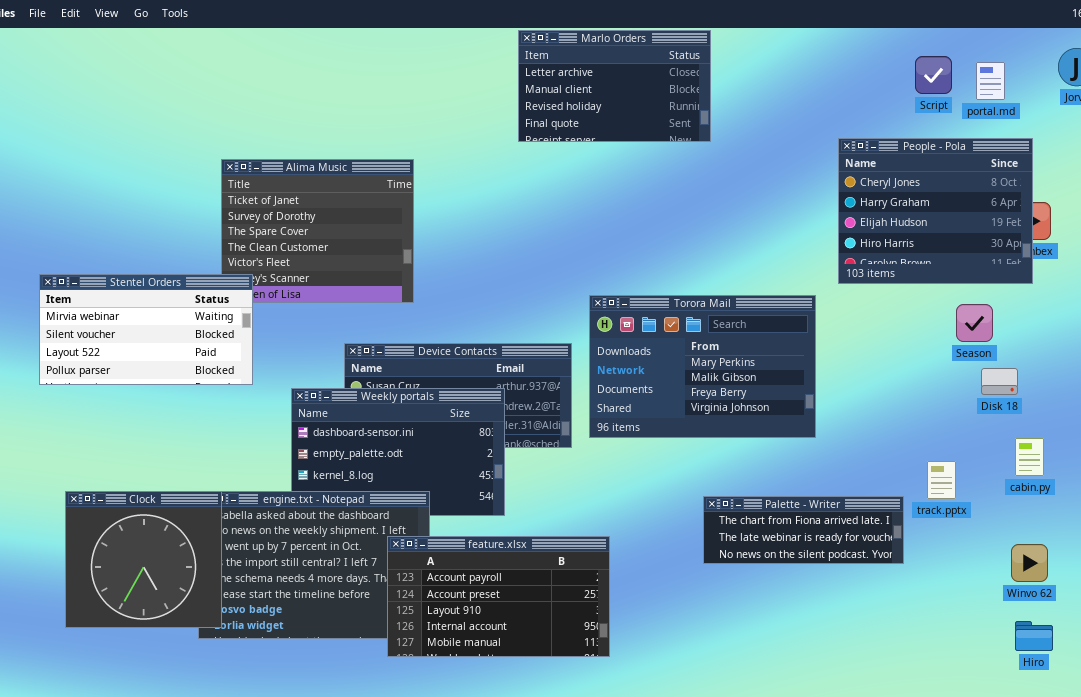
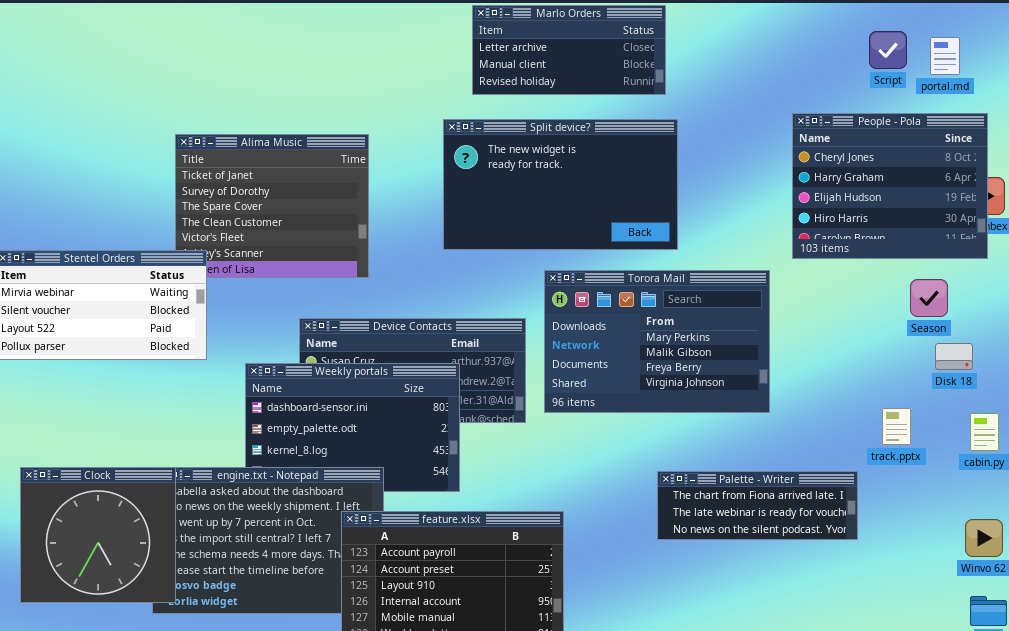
Marlo Orders: [518,30,711,142] -> [472,5,666,95], resized
Split device?: none -> [443,119,678,250], opened
track.pptx: [927,461,956,499] -> [882,408,911,445], moved

